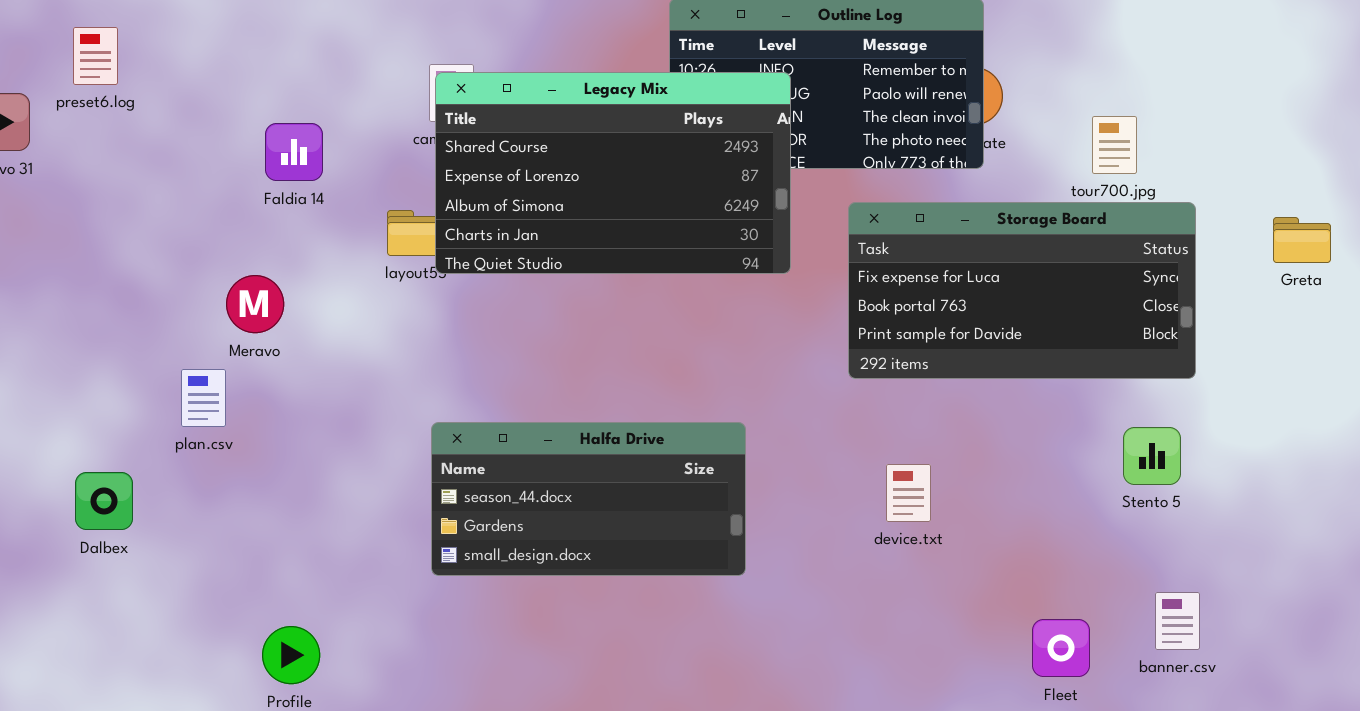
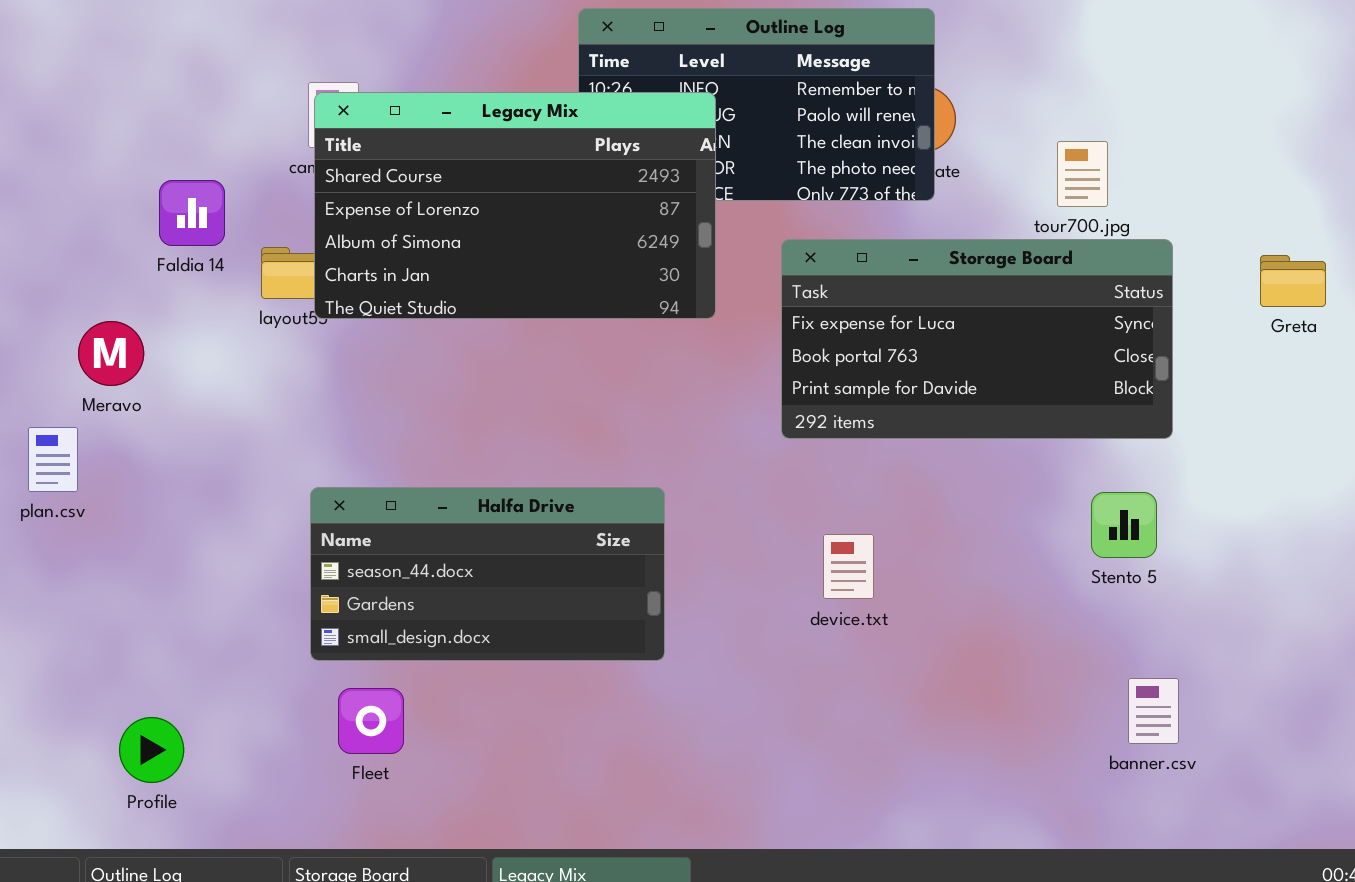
Faldia 14: [265,123,323,181] -> [159,180,225,246], moved
Fleet: [1032,619,1090,677] -> [338,688,404,754], moved

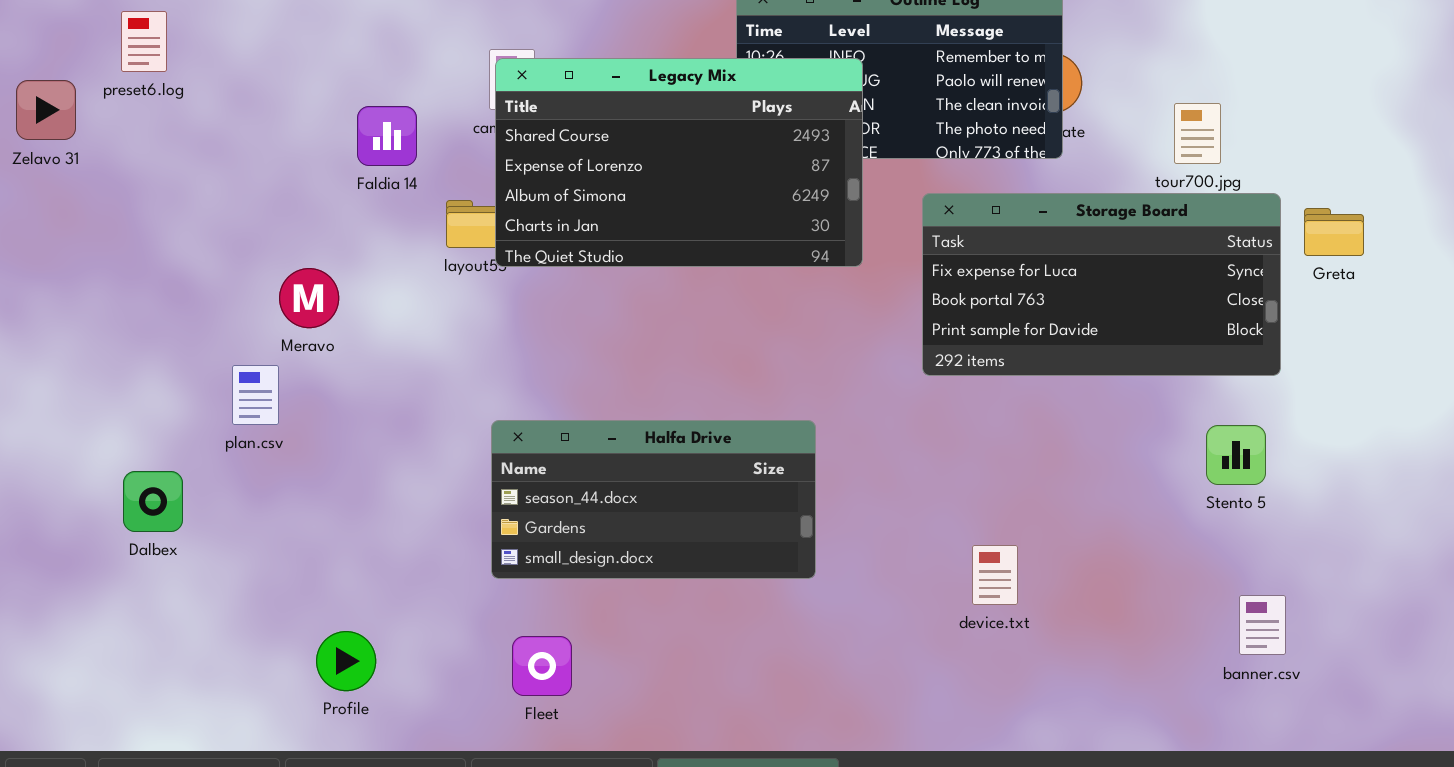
Faldia 14: [159,180,225,246] -> [357,106,417,166], moved
Greta: [1260,255,1326,307] -> [1304,208,1364,256], moved
device.txt: [823,534,874,599] -> [972,545,1018,605], moved
Fleet: [338,688,404,754] -> [512,636,572,696], moved

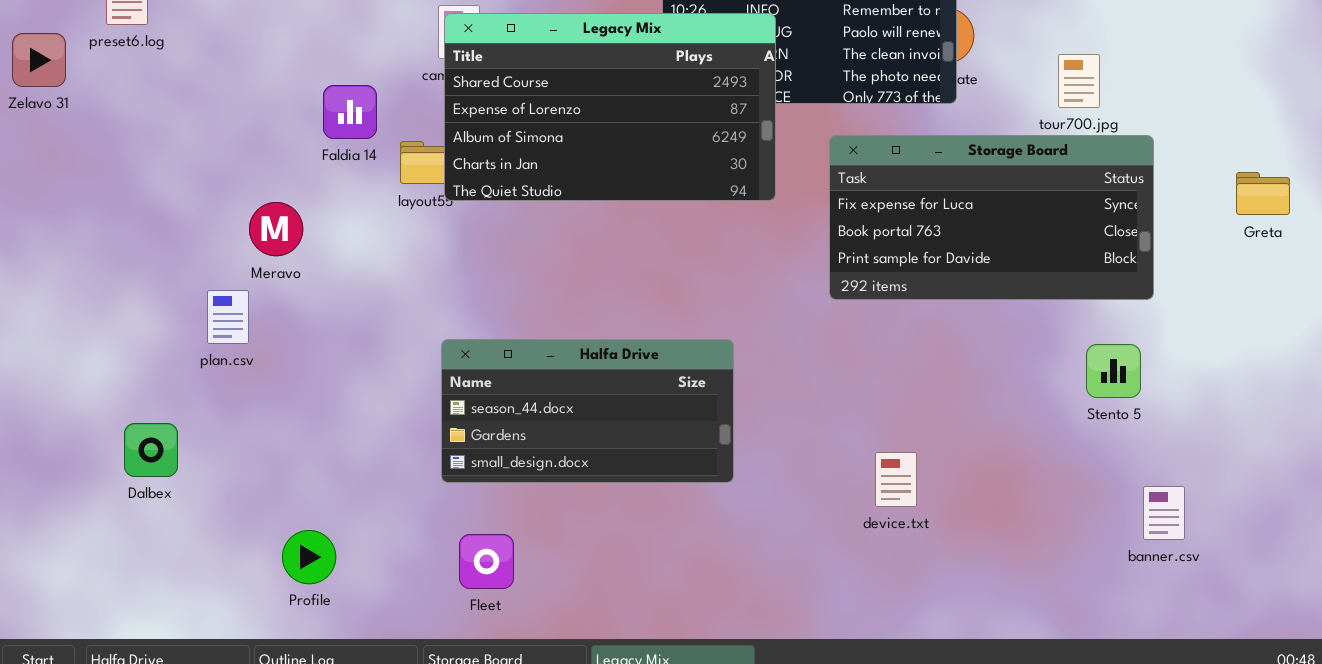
Faldia 14: [357,106,417,166] -> [323,85,377,139], moved
Greta: [1304,208,1364,256] -> [1236,172,1290,215], moved
Dalbex: [123,471,183,532] -> [124,423,178,477], moved
banner.csv: [1239,595,1286,655] -> [1143,486,1185,540], moved

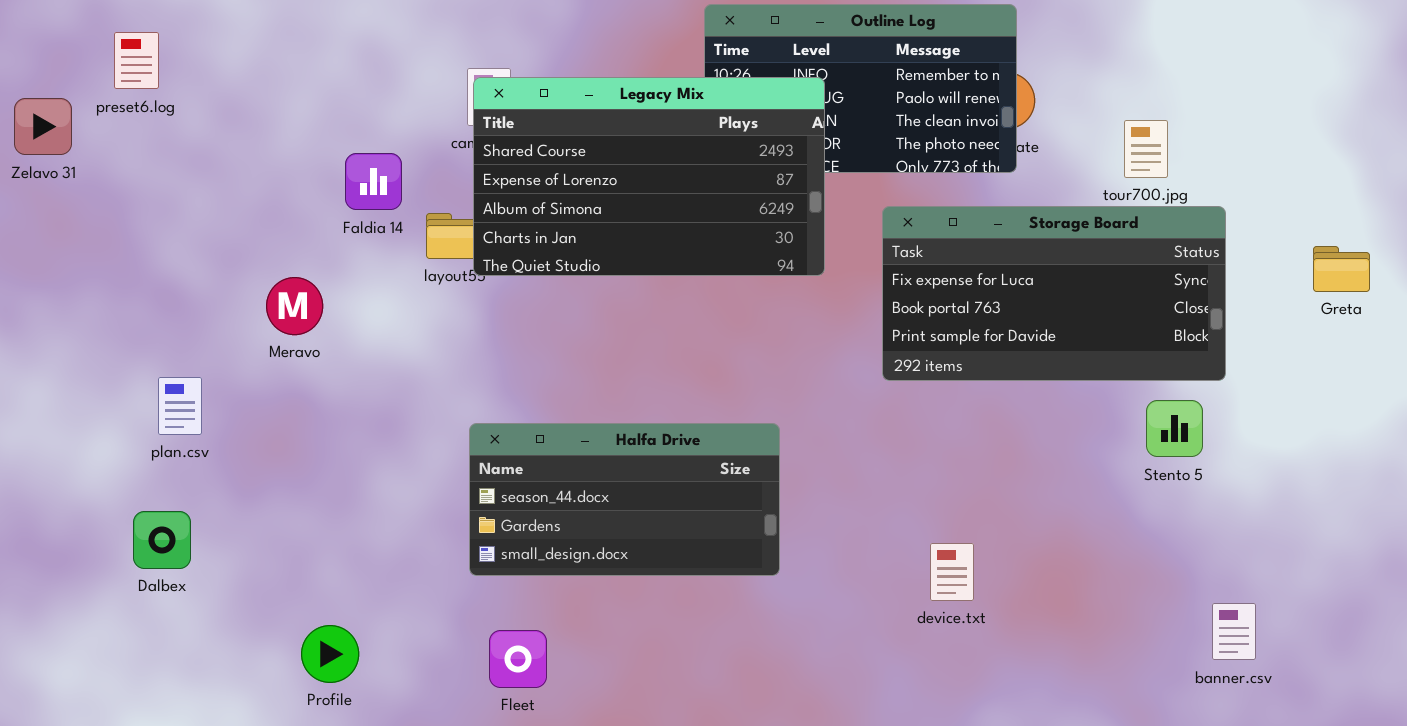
plan.csv: [207,290,249,344] -> [158,377,202,435], moved
Stento 5: [1086,344,1141,398] -> [1146,400,1203,457], moved
banner.csv: [1143,486,1185,540] -> [1212,603,1256,660], moved

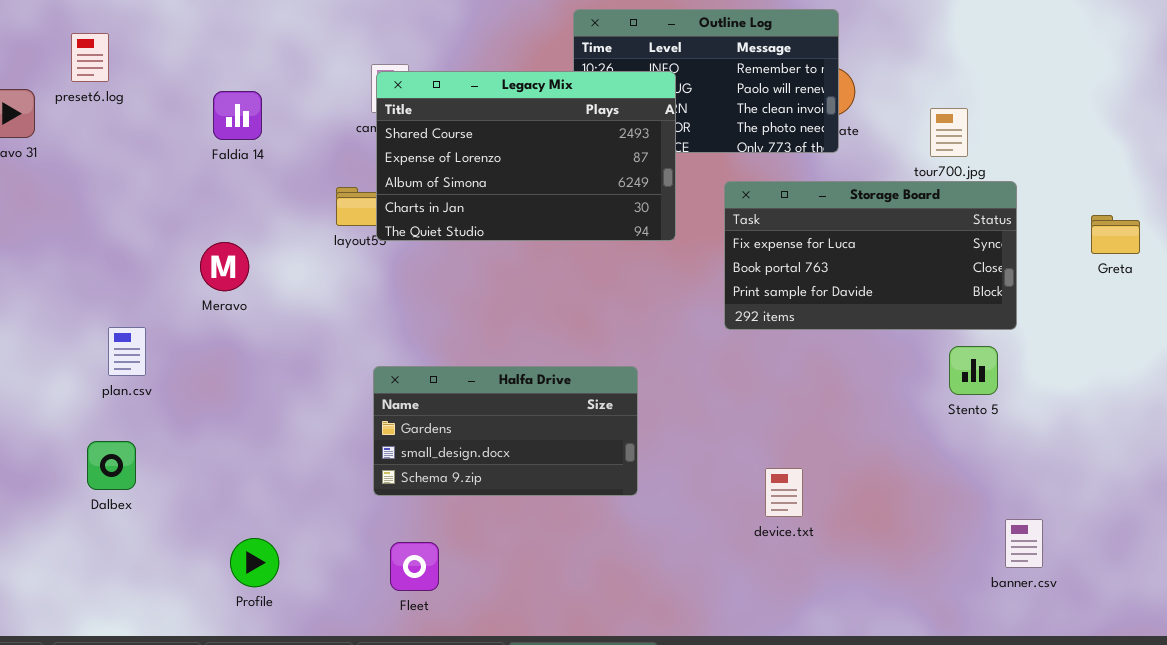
Faldia 14: [345,153,402,210] -> [213,91,262,140], moved
Halfa Drive: [469,423,780,576] -> [373,366,638,496], scrolled down 1 row

